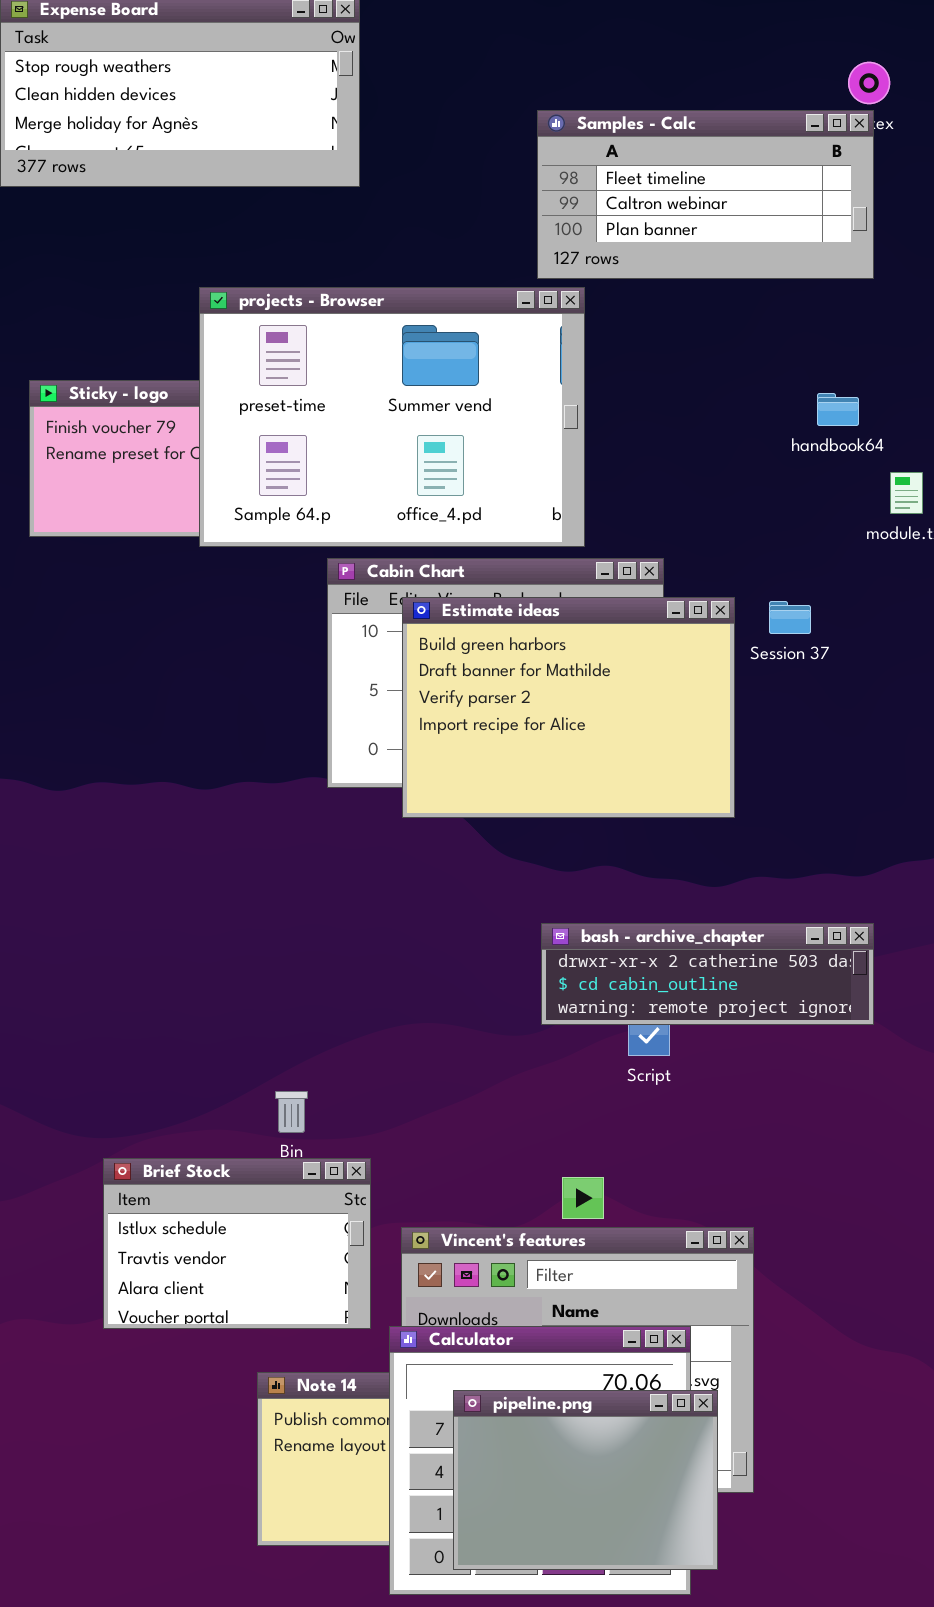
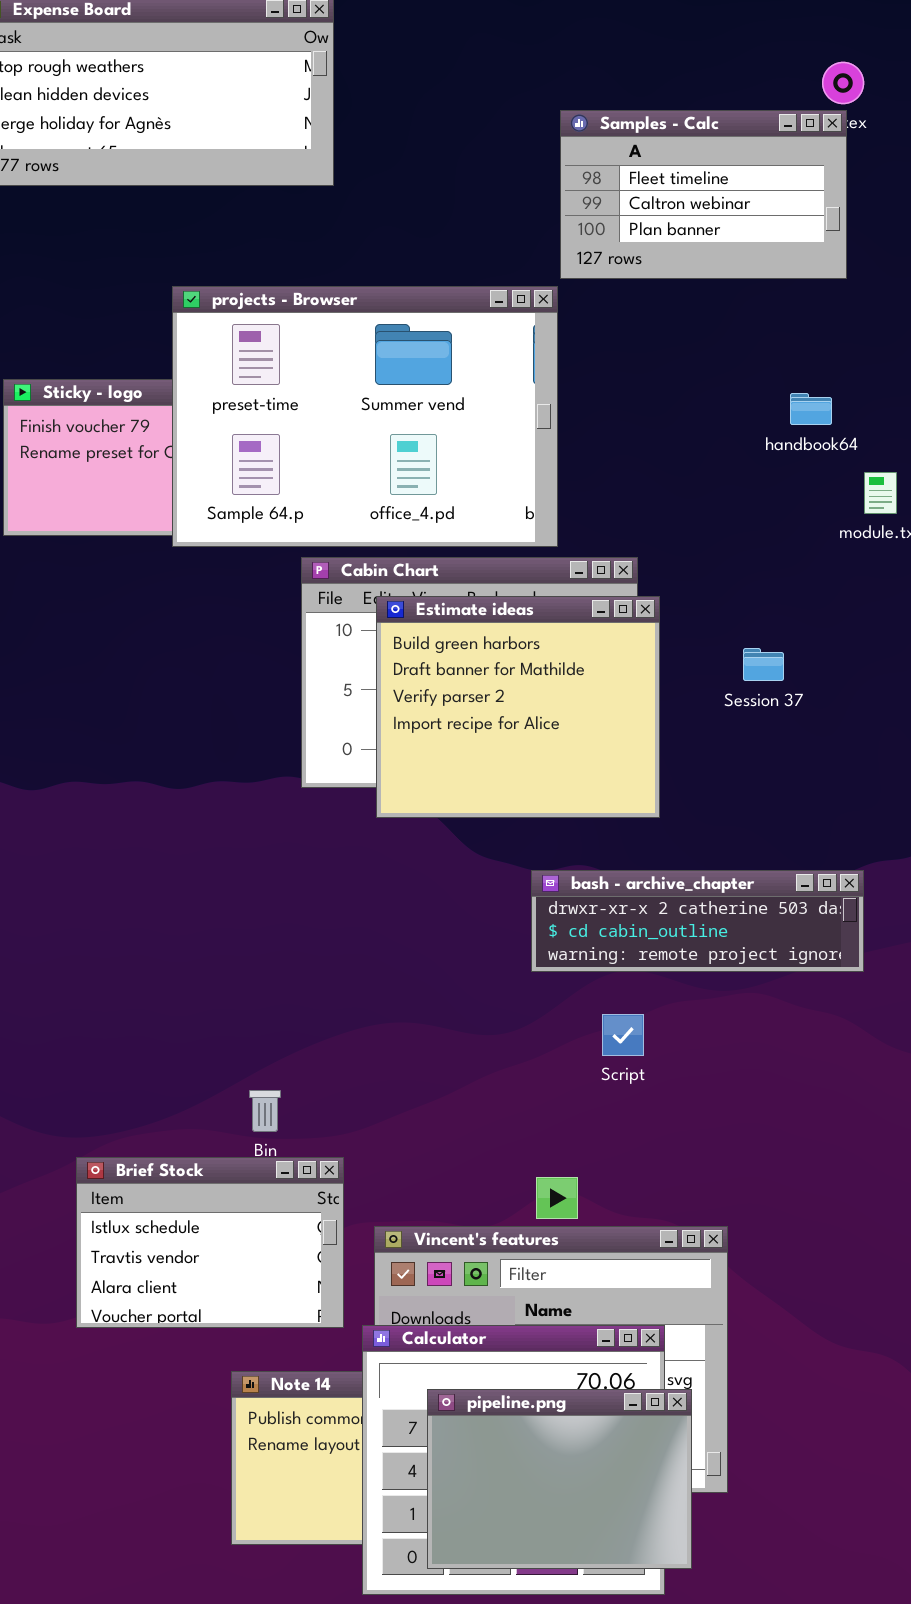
Samples - Calc: [537,110,874,279] -> [560,110,847,279], resized
Estimate ideas: [402,597,735,818] -> [376,596,660,818], resized
Session 37: [769,601,811,634] -> [743,648,784,681], moved
bash - archive_chapter: [541,923,874,1025] -> [531,870,864,972], moved

